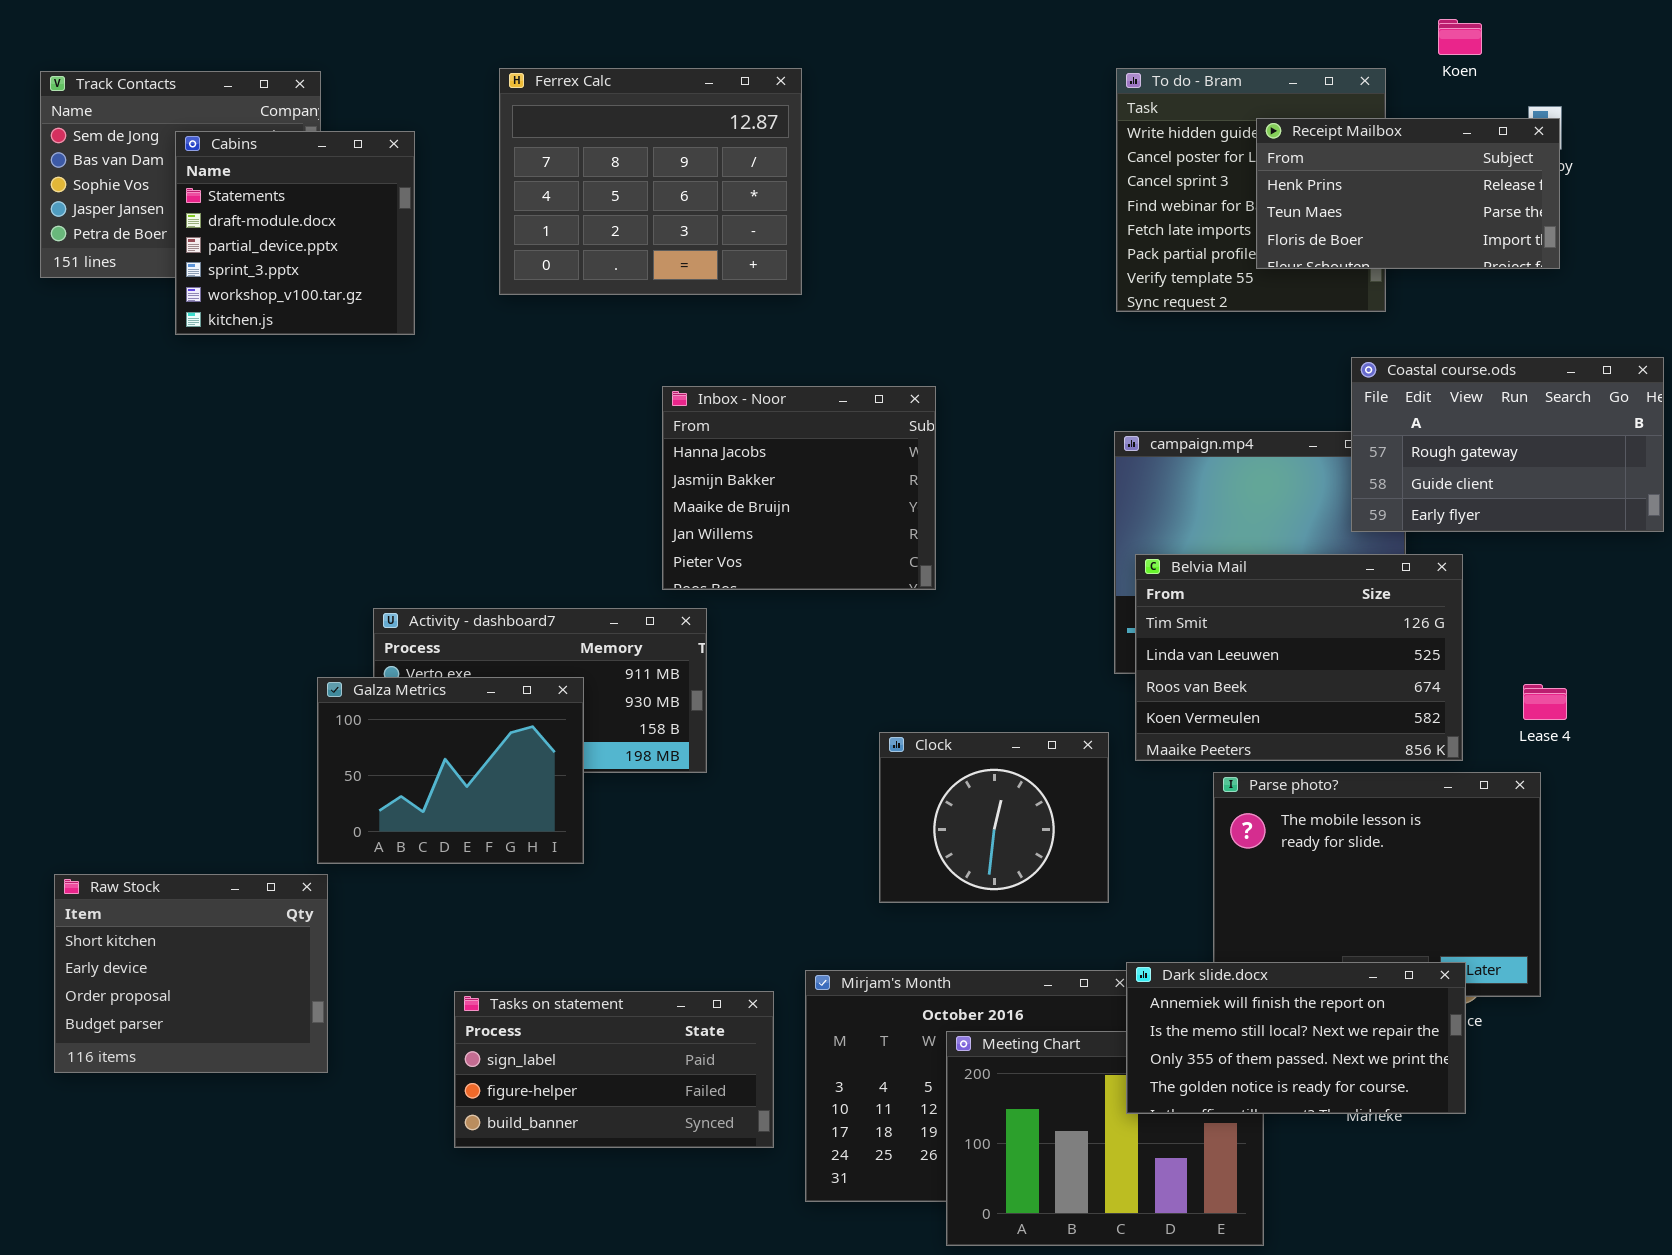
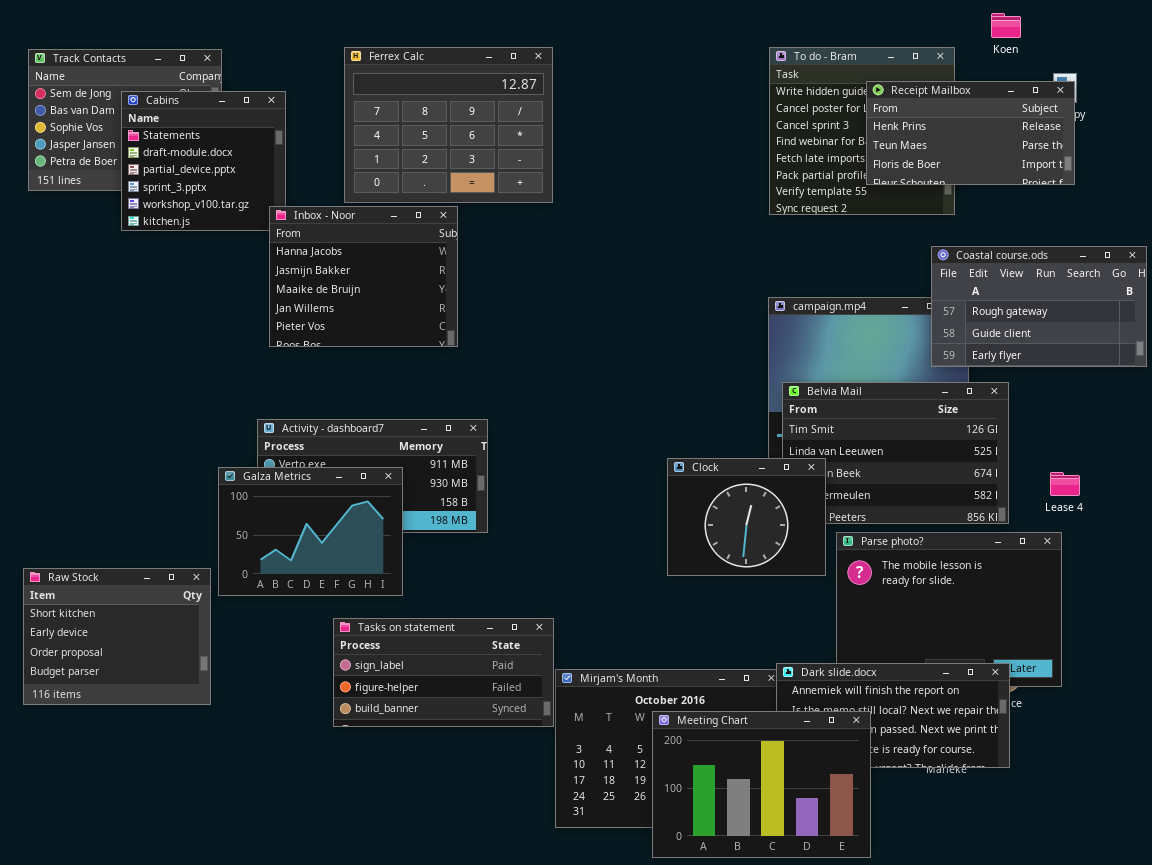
Inbox - Noor: [662,386,936,590] -> [269,206,458,347], moved
Clock: [879,732,1109,903] -> [667,458,826,576], moved
Raw Stock: [54,874,328,1073] -> [23,568,211,705], moved
Tasks on statement: [454,991,774,1148] -> [333,618,554,727], moved
Meeting Chart: [946,1031,1264,1246] -> [652,711,871,858], raised

